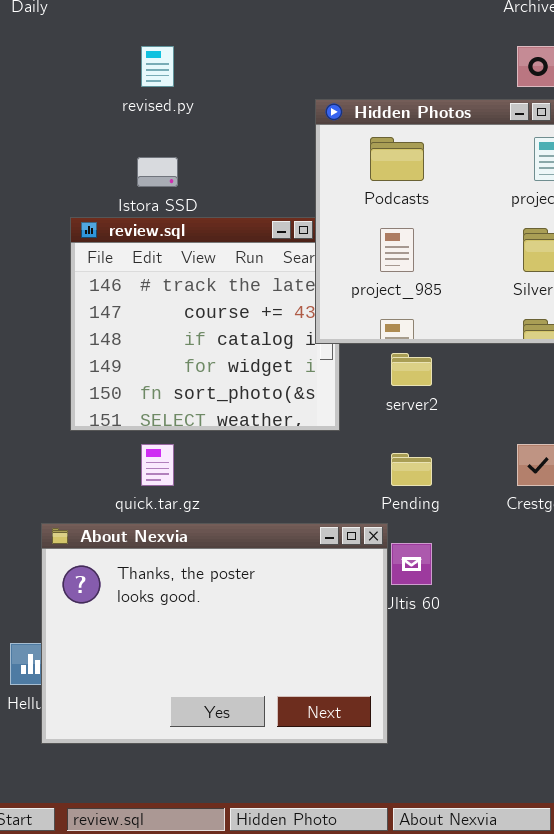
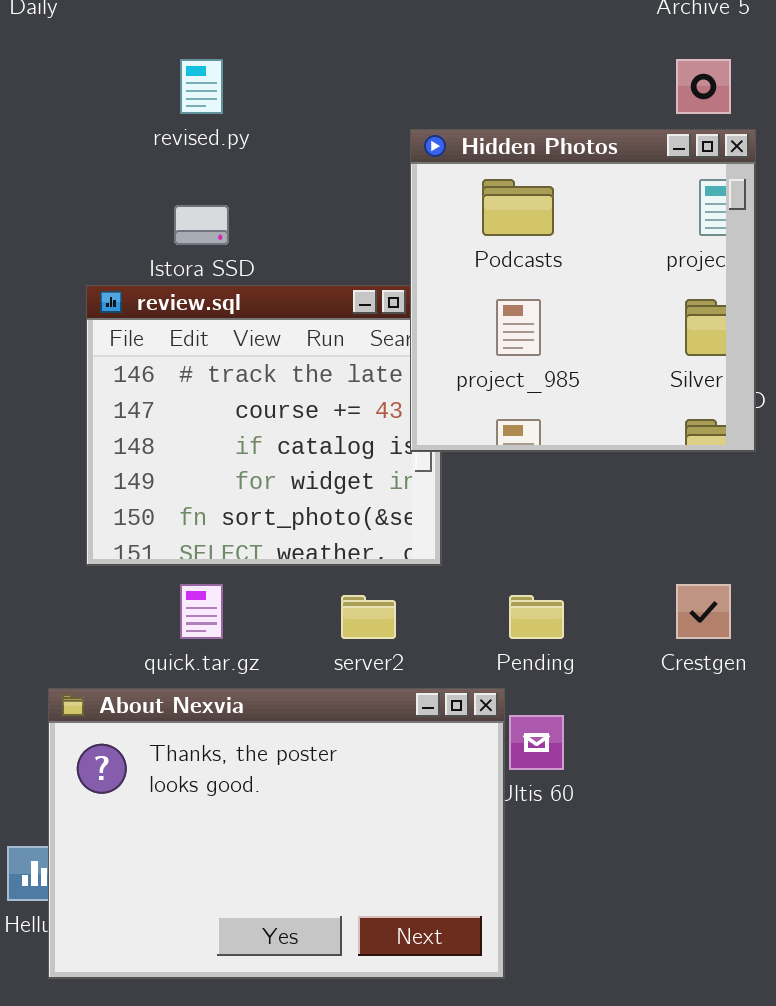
server2: [391,353,432,386] -> [341,595,396,639], moved

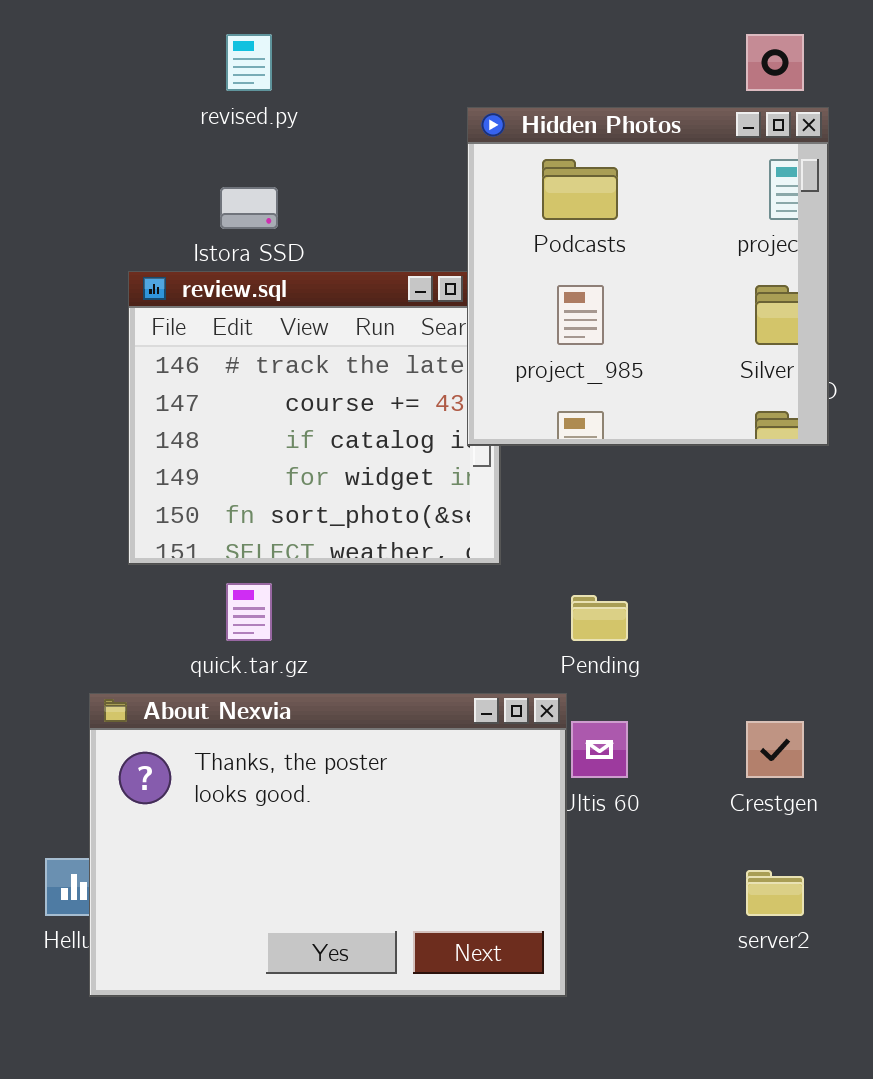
Crestgen: [676,584,731,639] -> [746,721,804,778], moved
server2: [341,595,396,639] -> [746,870,804,916], moved

